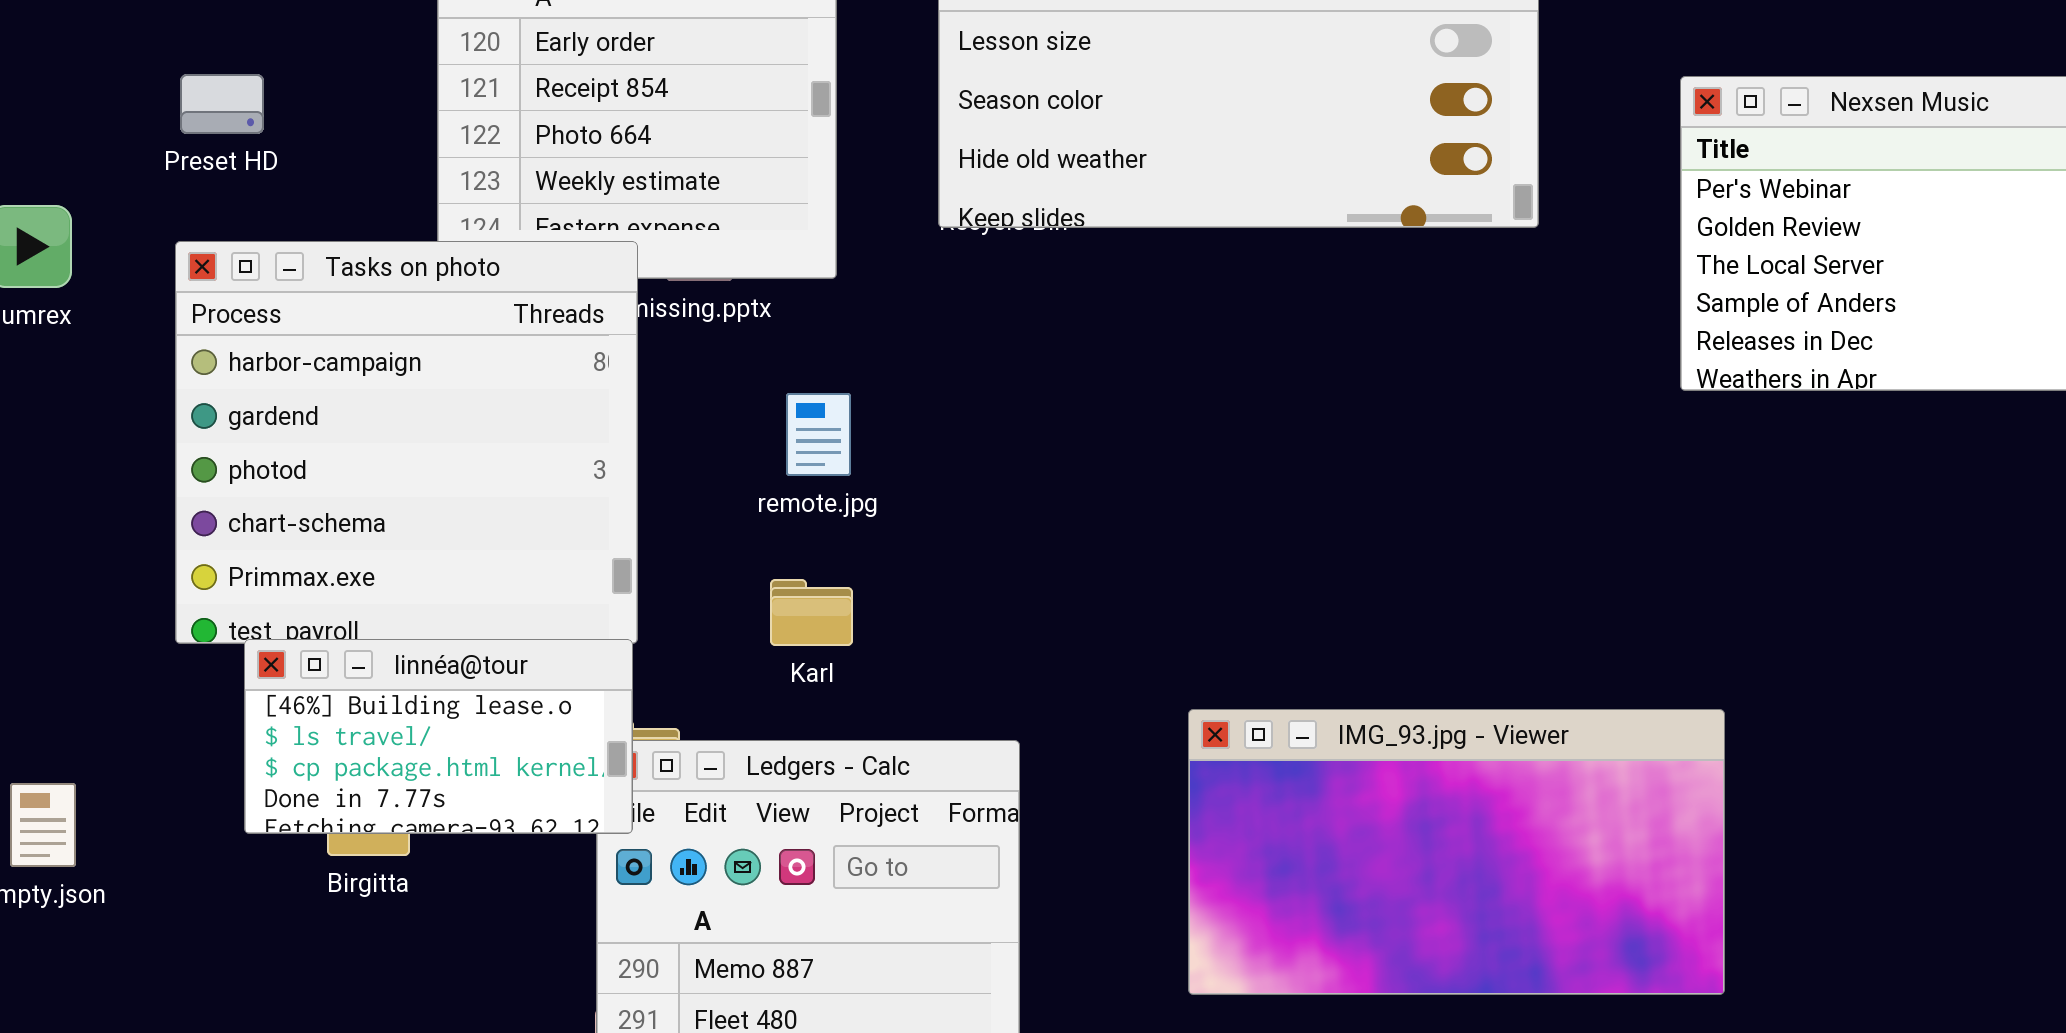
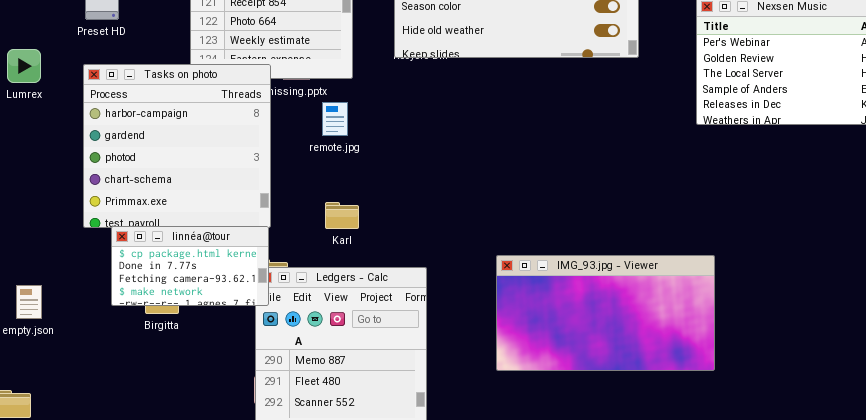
remote.jpg: [786,393,851,476] -> [322,102,348,136], moved
linnéa@tour: [244,639,633,834] -> [111,226,269,306], scrolled down 2 rows

